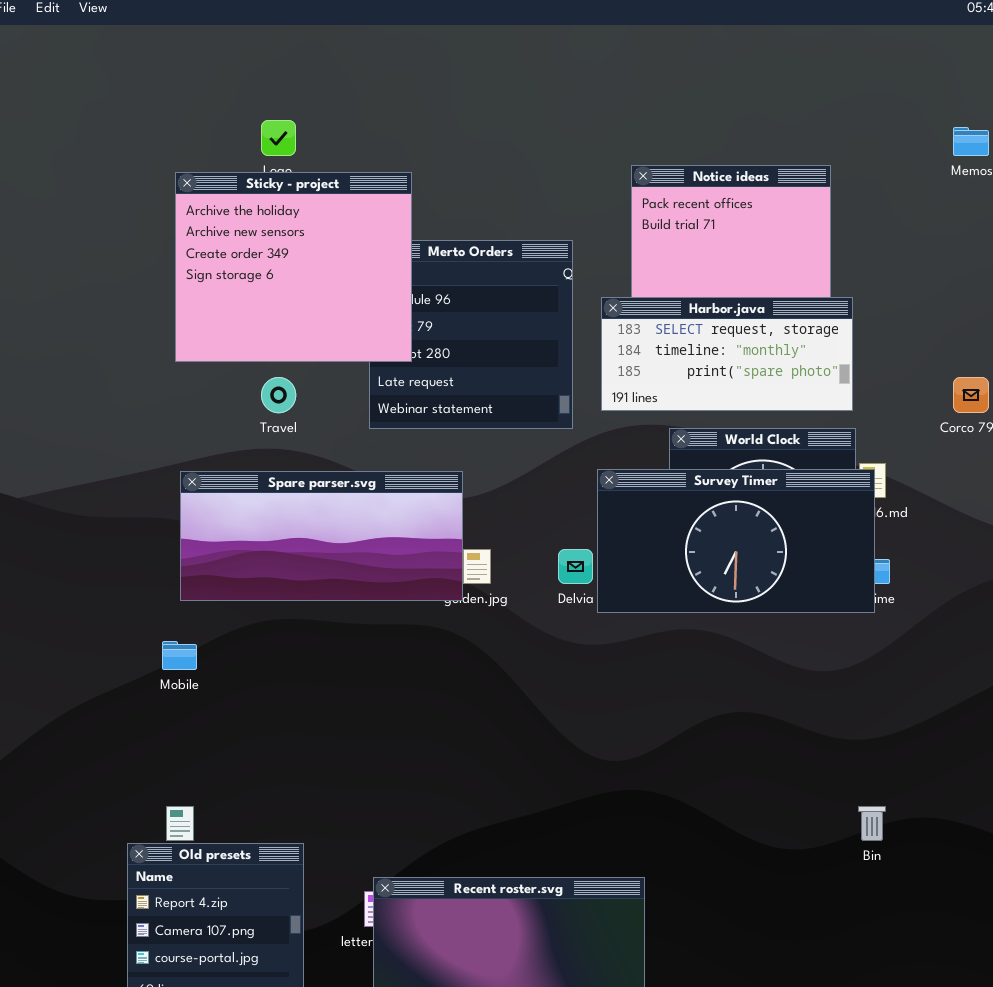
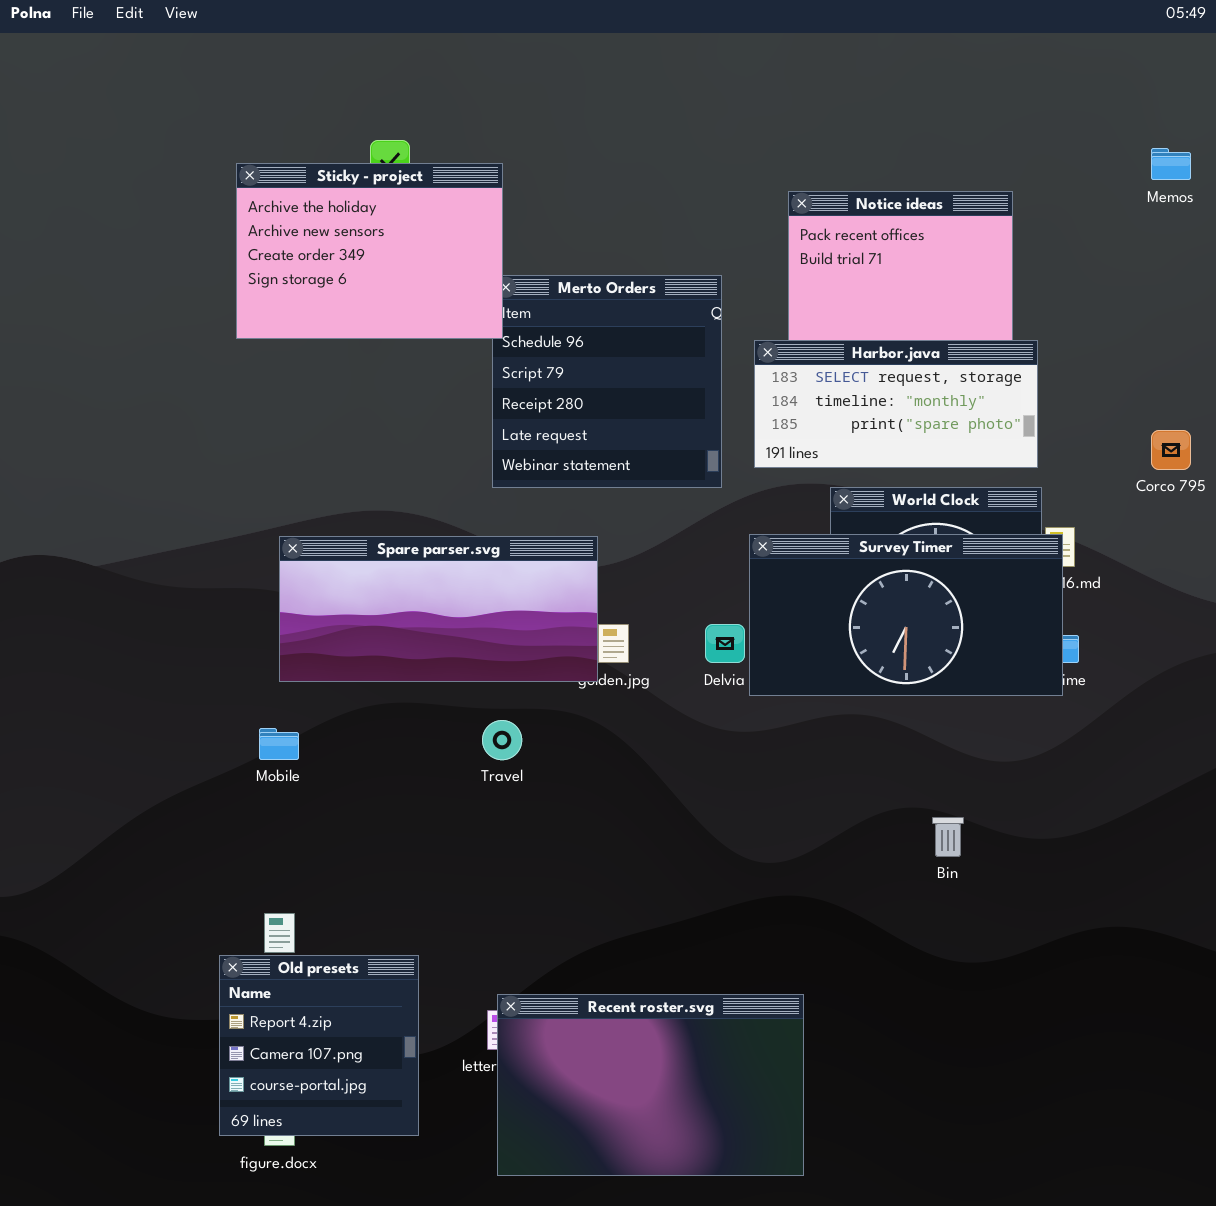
Sticky - project: [175,172,412,362] -> [236,163,503,339], moved, resized
Travel: [261,377,296,413] -> [482,720,522,760], moved
Bin: [858,806,886,841] -> [932,817,964,857], moved

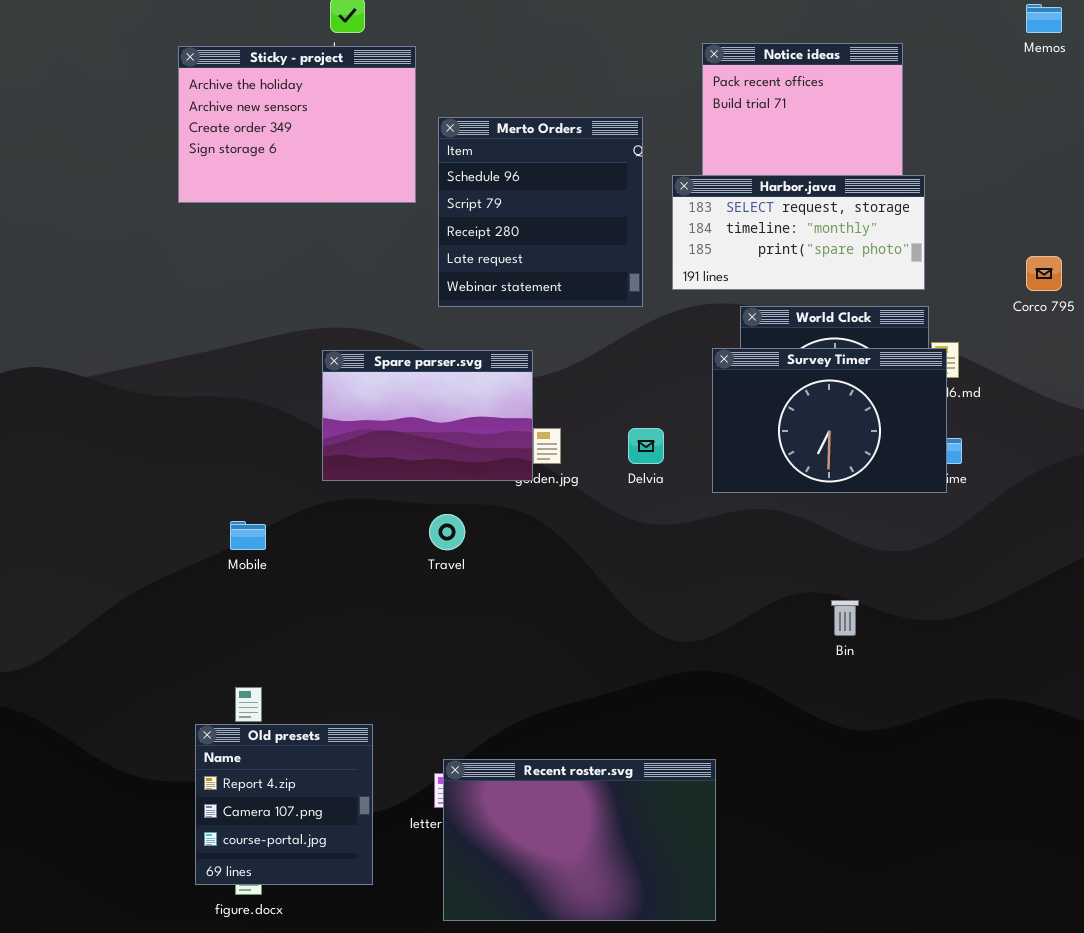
Sticky - project: [236,163,503,339] -> [178,46,416,203], moved
Survey Timer: [749,534,1063,696] -> [712,348,947,493], resized
Spare parser.svg: [279,536,598,682] -> [322,350,533,481], resized

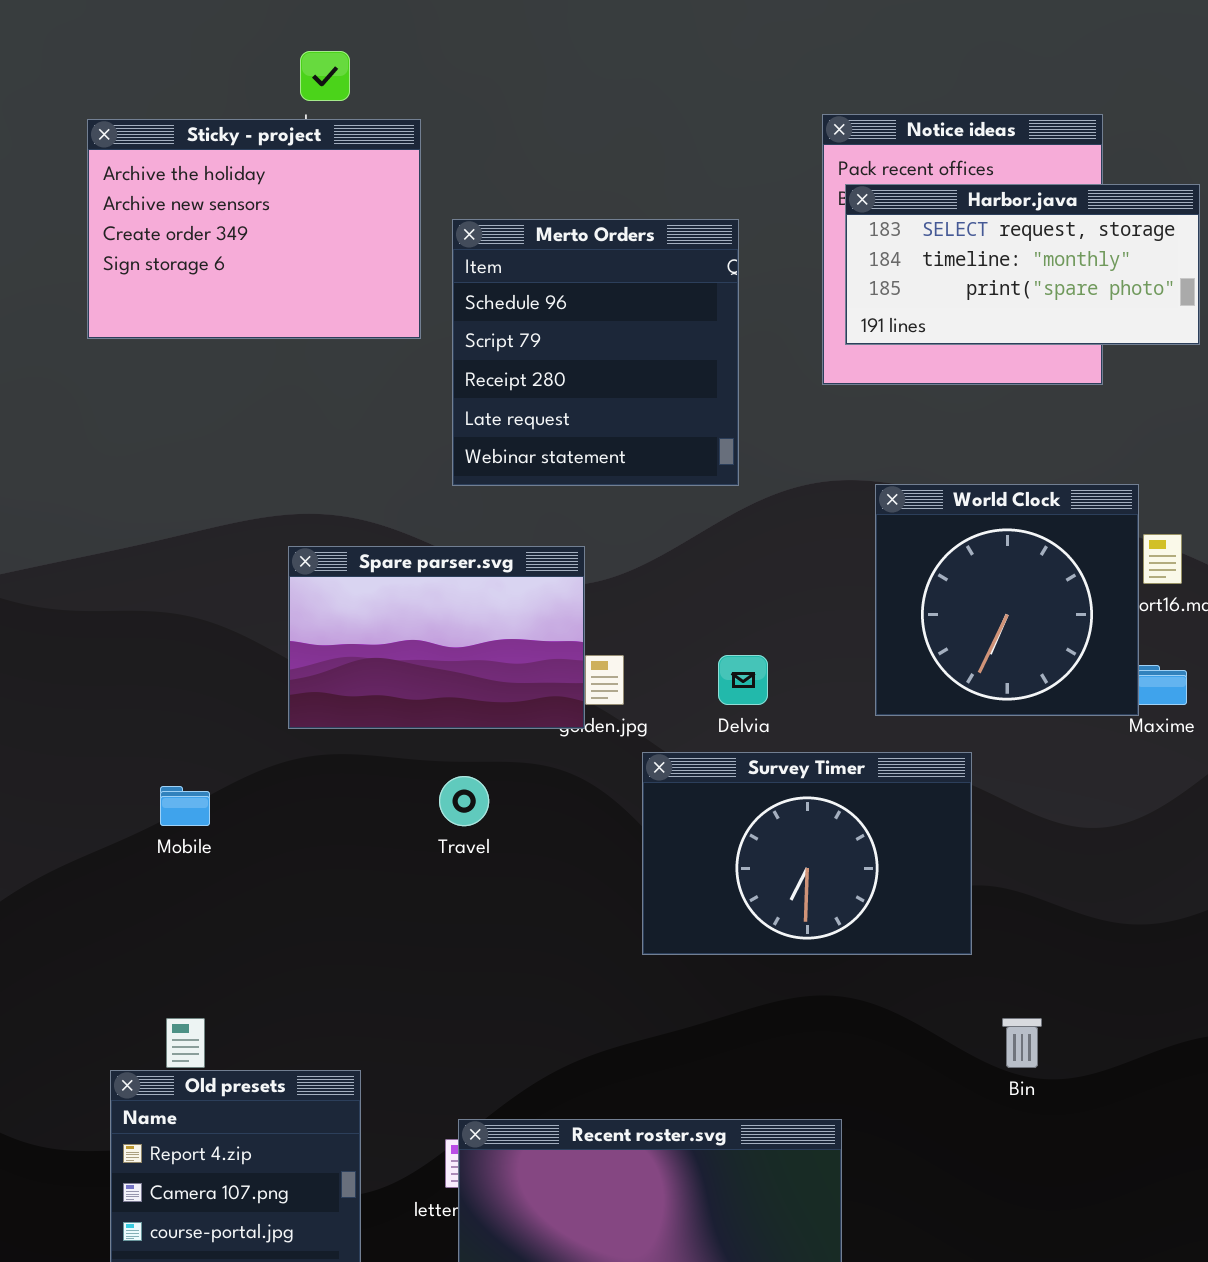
Harbor.java: [672,175,925,290] -> [845,184,1200,345], moved
Survey Timer: [712,348,947,493] -> [642,752,972,955], moved
Bin: [831,600,859,636] -> [1002,1018,1042,1068], moved

